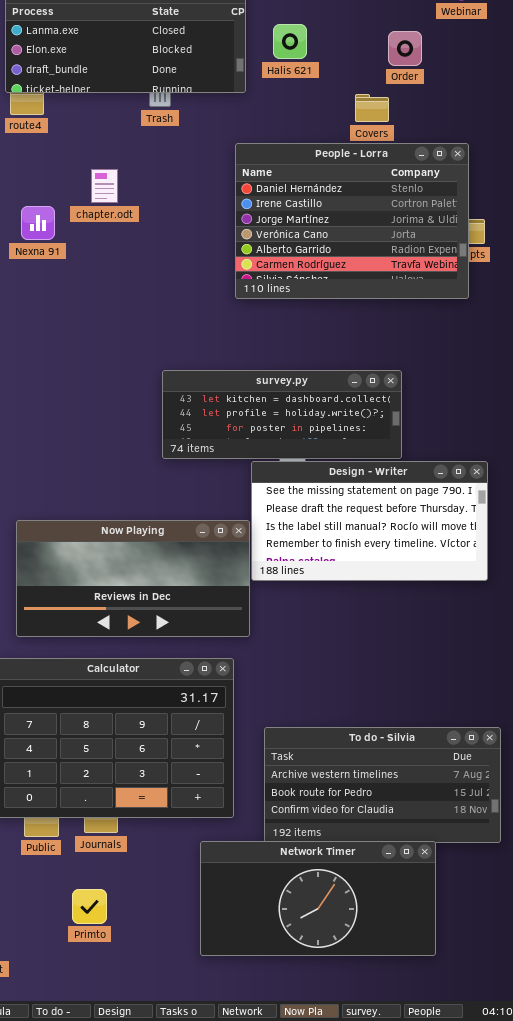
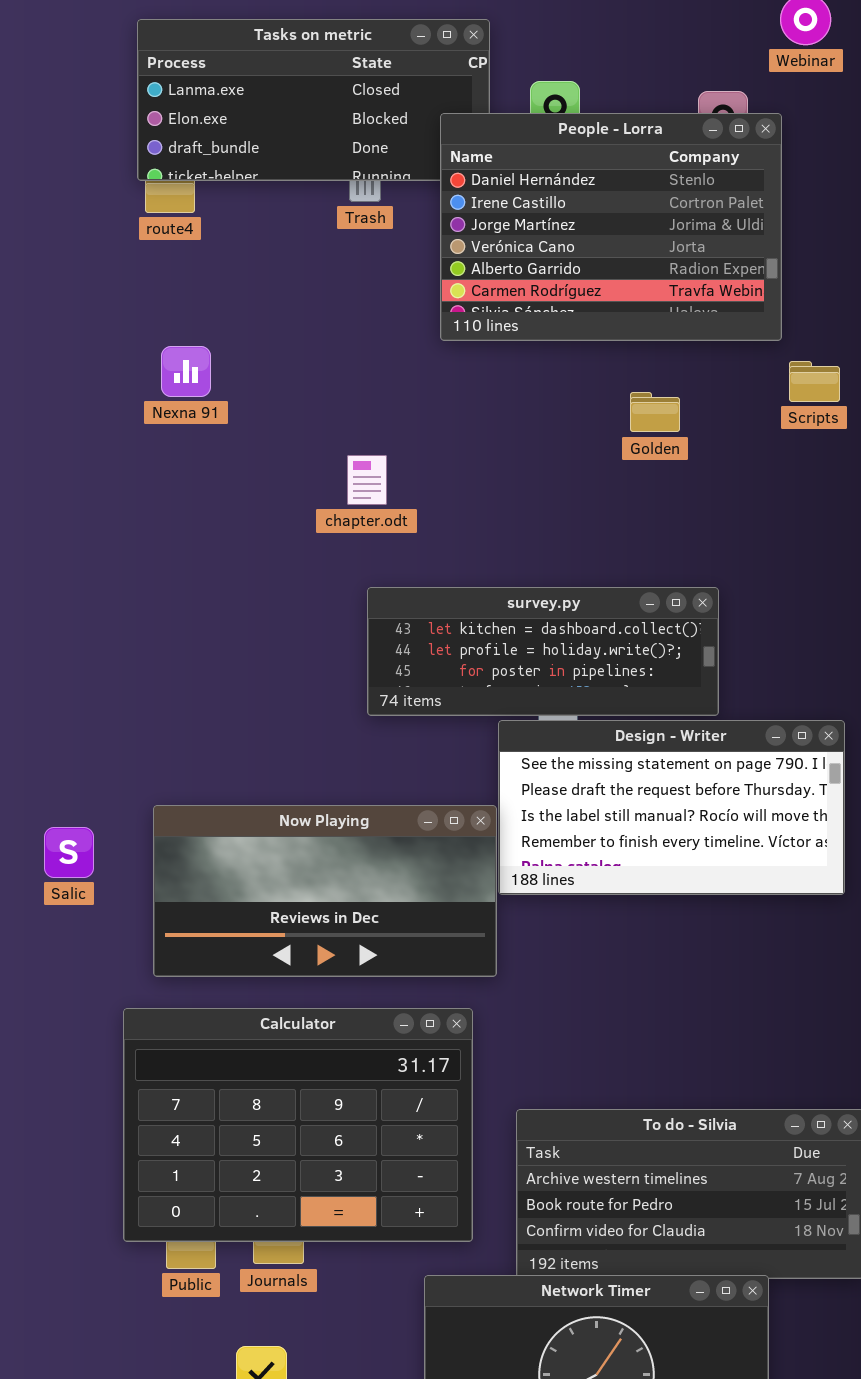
People - Lorra: [235,143,469,299] -> [440,113,782,341], moved
chapter.odt: [91,169,118,203] -> [347,455,387,505], moved

